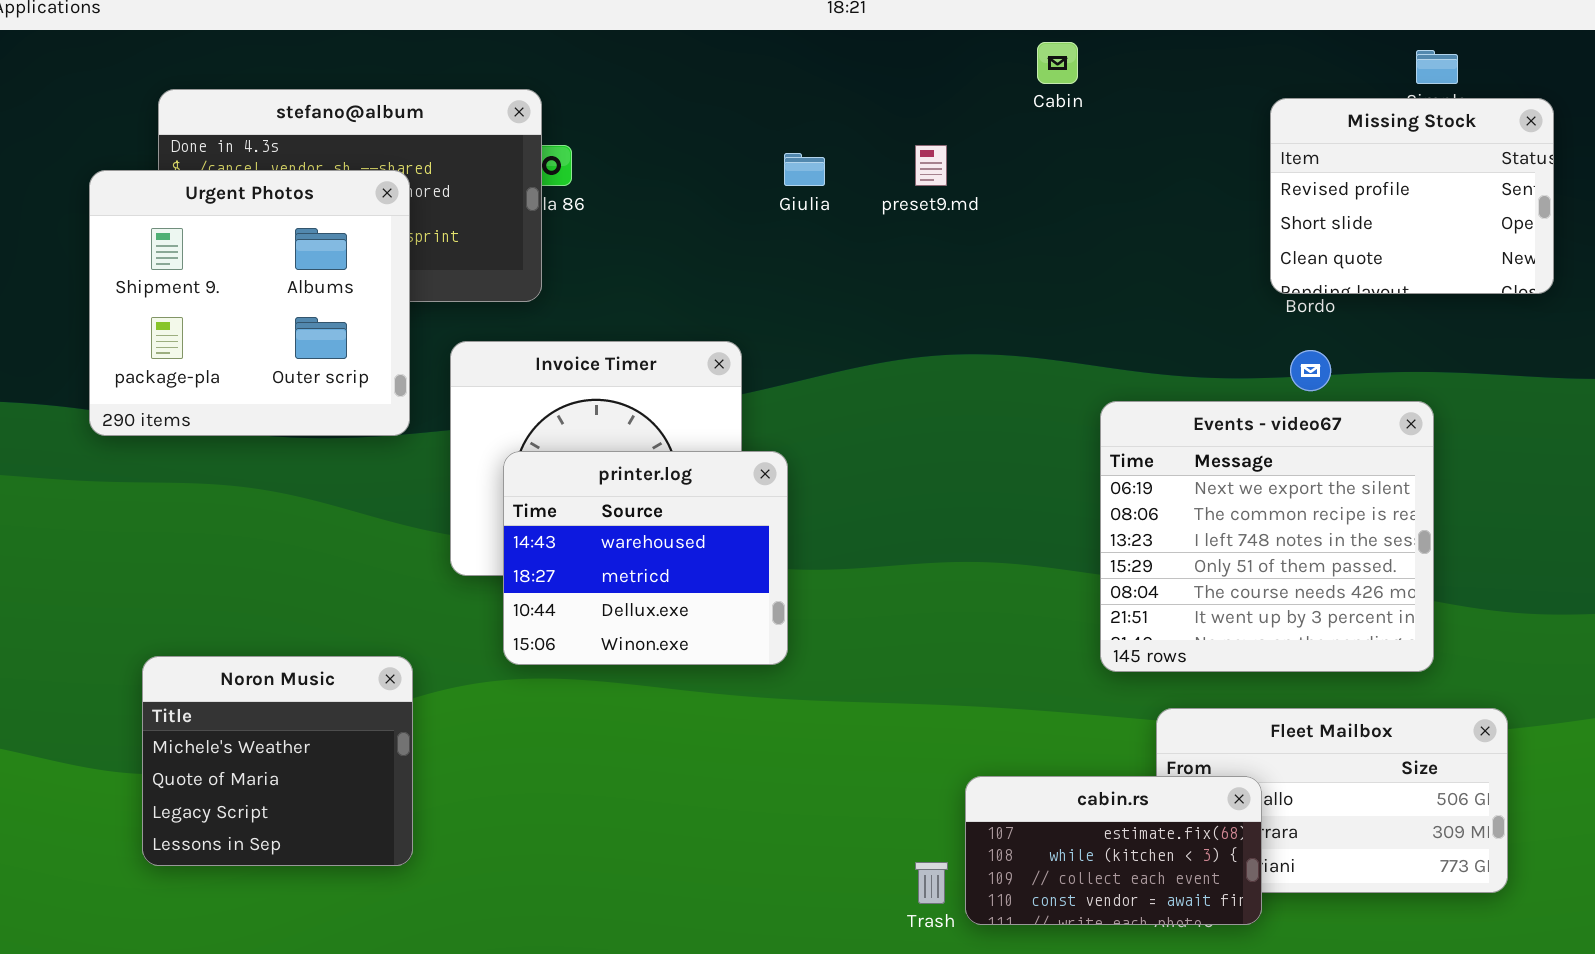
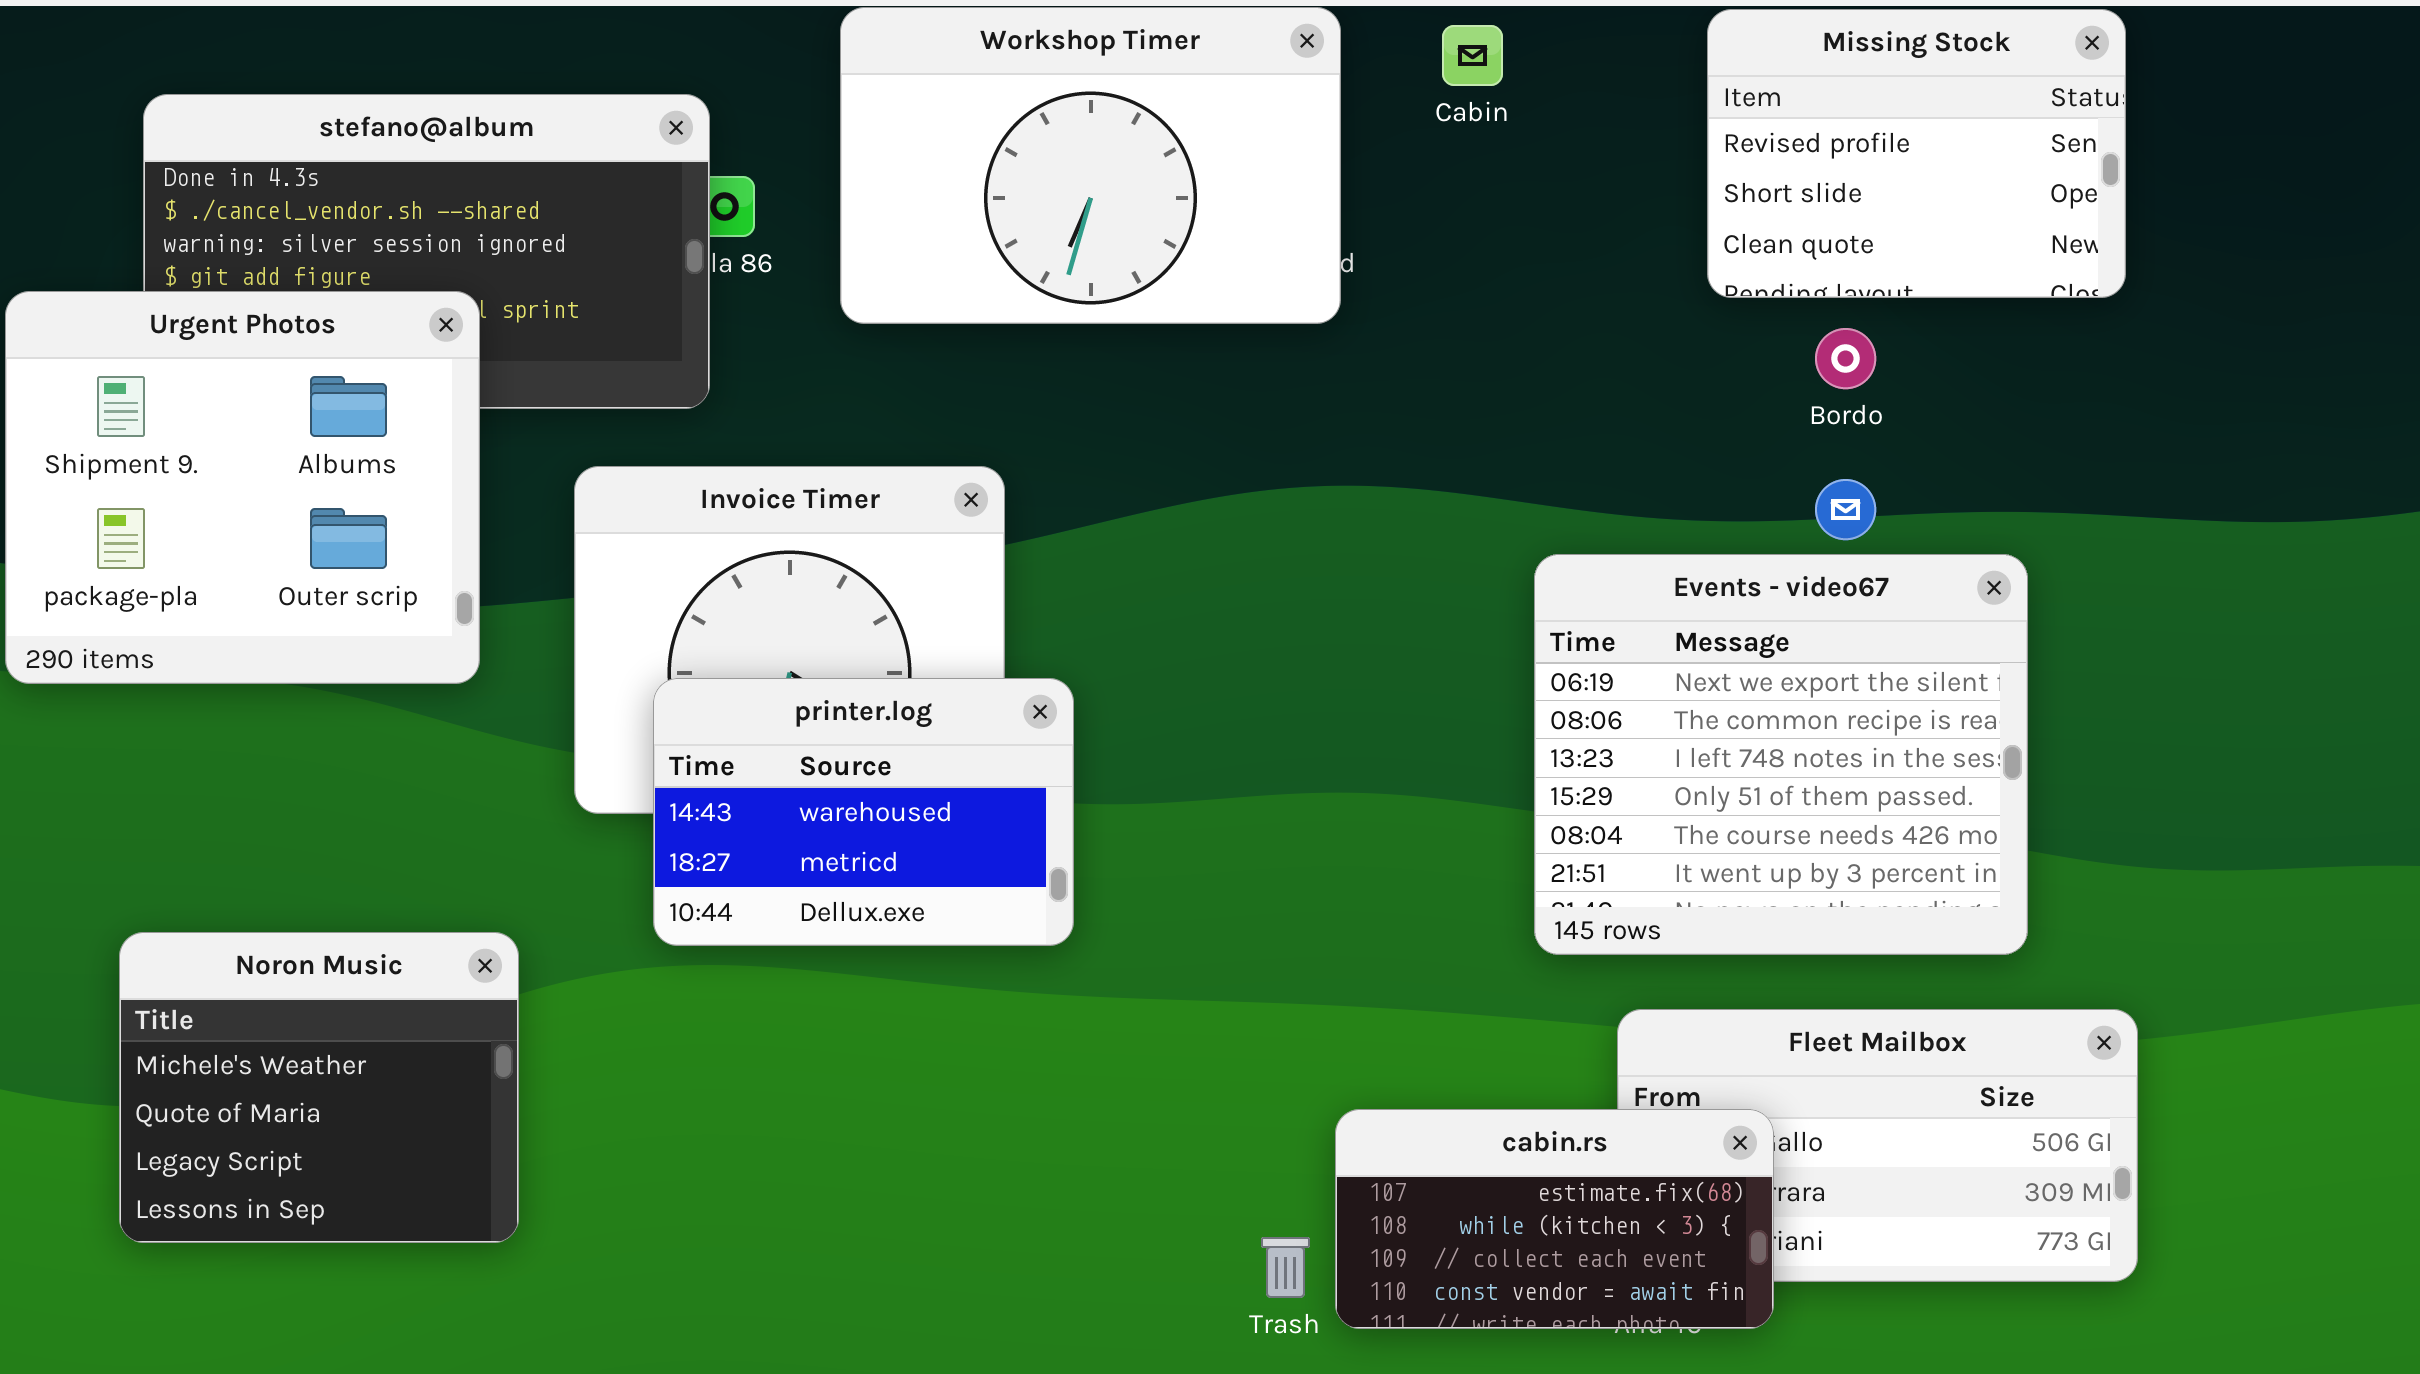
Workshop Timer: none -> [840,7,1341,324], opened
Missing Stock: [1270,98,1554,294] -> [1707,9,2126,298], moved
Urgent Photos: [89,170,410,436] -> [5,291,480,684], moved
printer.log: [503,451,788,665] -> [653,678,1074,946], resized

